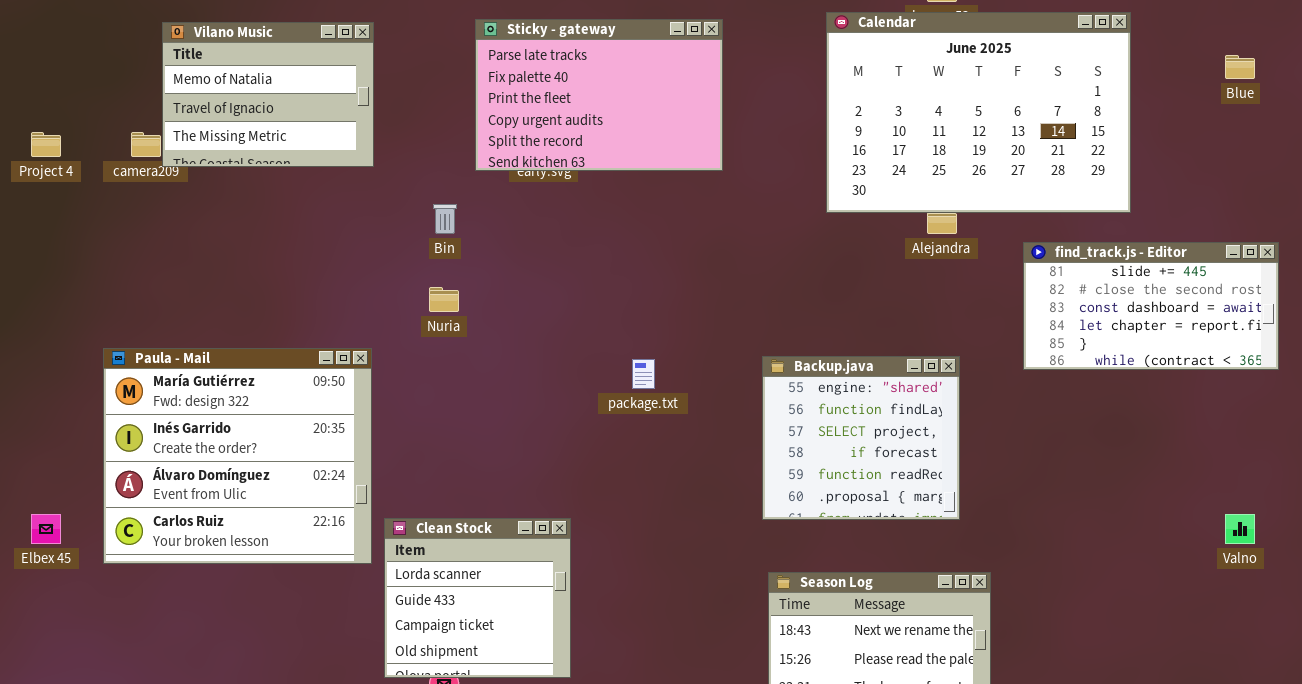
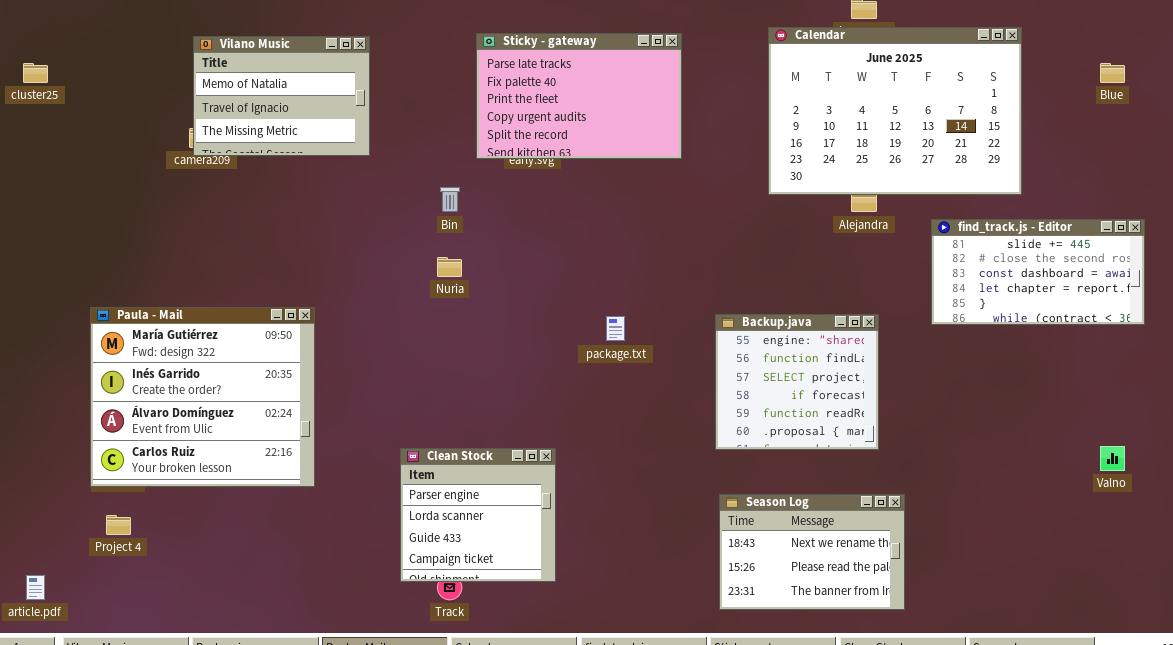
Vilano Music: [162,22,374,167] -> [193,36,370,156], moved
Project 4: [31,132,61,157] -> [106,515,131,535], moved
Paula - Mail: [103,348,372,564] -> [90,307,315,487], moved
Clean Stock: [384,518,571,678] -> [400,448,556,582], scrolled up 1 row

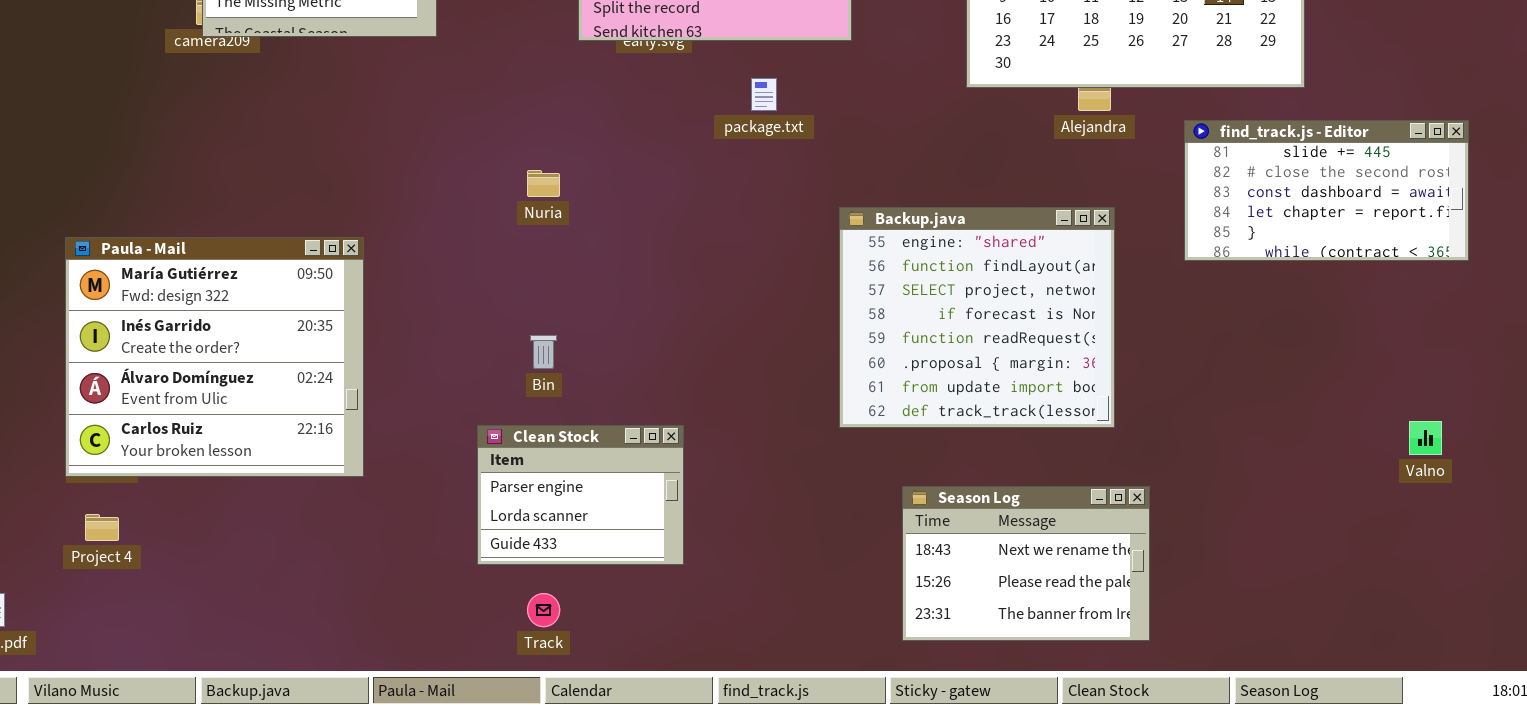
Bin: [440,187,460,212] -> [530,335,557,369], moved
Backup.java: [715,314,879,450] -> [839,207,1115,428], resized
package.txt: [606,316,625,341] -> [751,78,777,111], moved
Clean Stock: [400,448,556,582] -> [477,425,684,565], resized

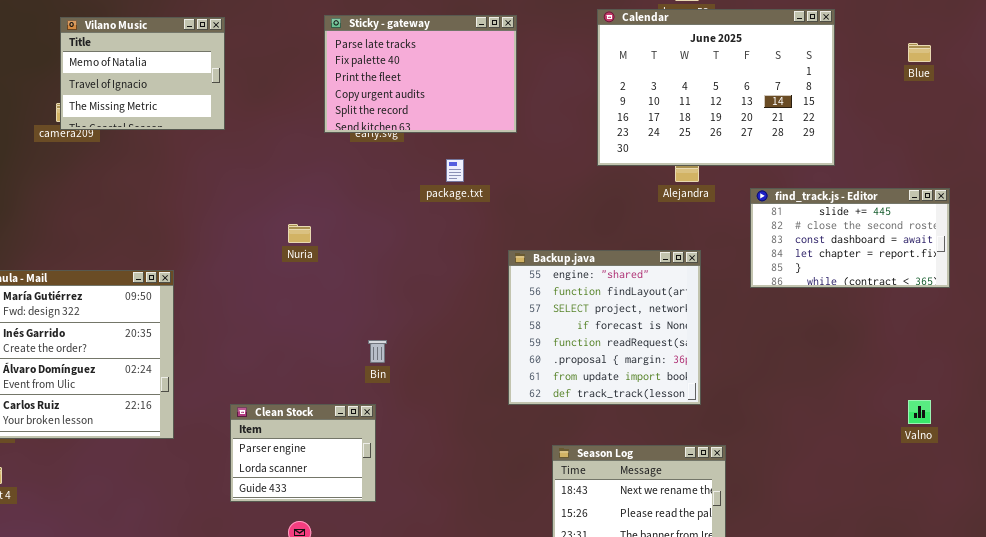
Bin: [530,335,557,369] -> [368,340,387,363], moved
Clean Stock: [477,425,684,565] -> [230,404,376,502], moved

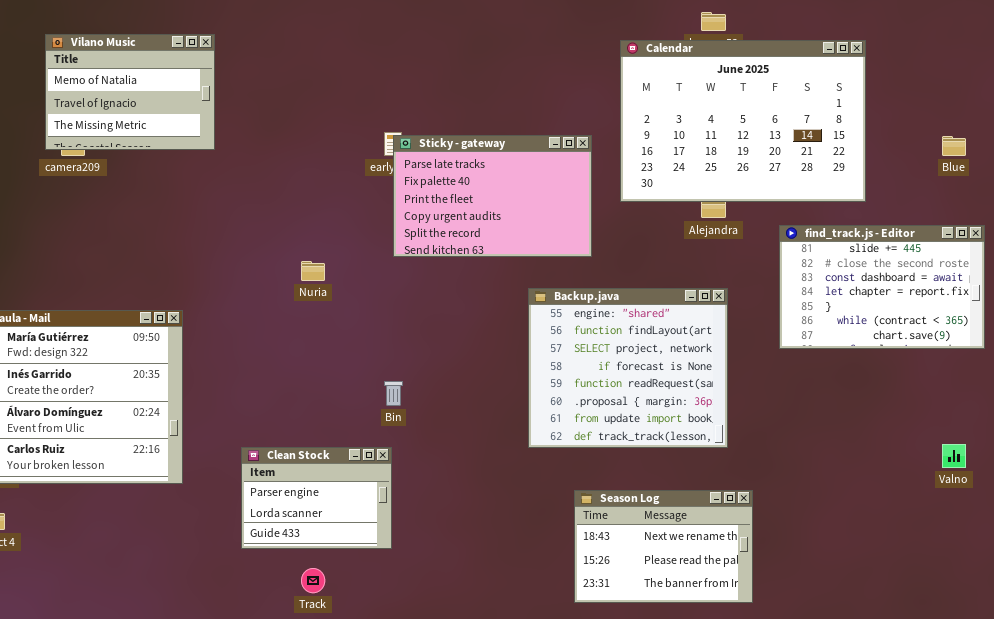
Sticky - gateway: [324,15,517,133] -> [393,135,592,257], moved
Vilano Music: [60,17,225,130] -> [45,34,215,150], moved
Blue: [908,43,931,62] -> [942,136,966,156], moved
find_track.js - Editor: [750,188,950,288] -> [779,225,985,349], resized

